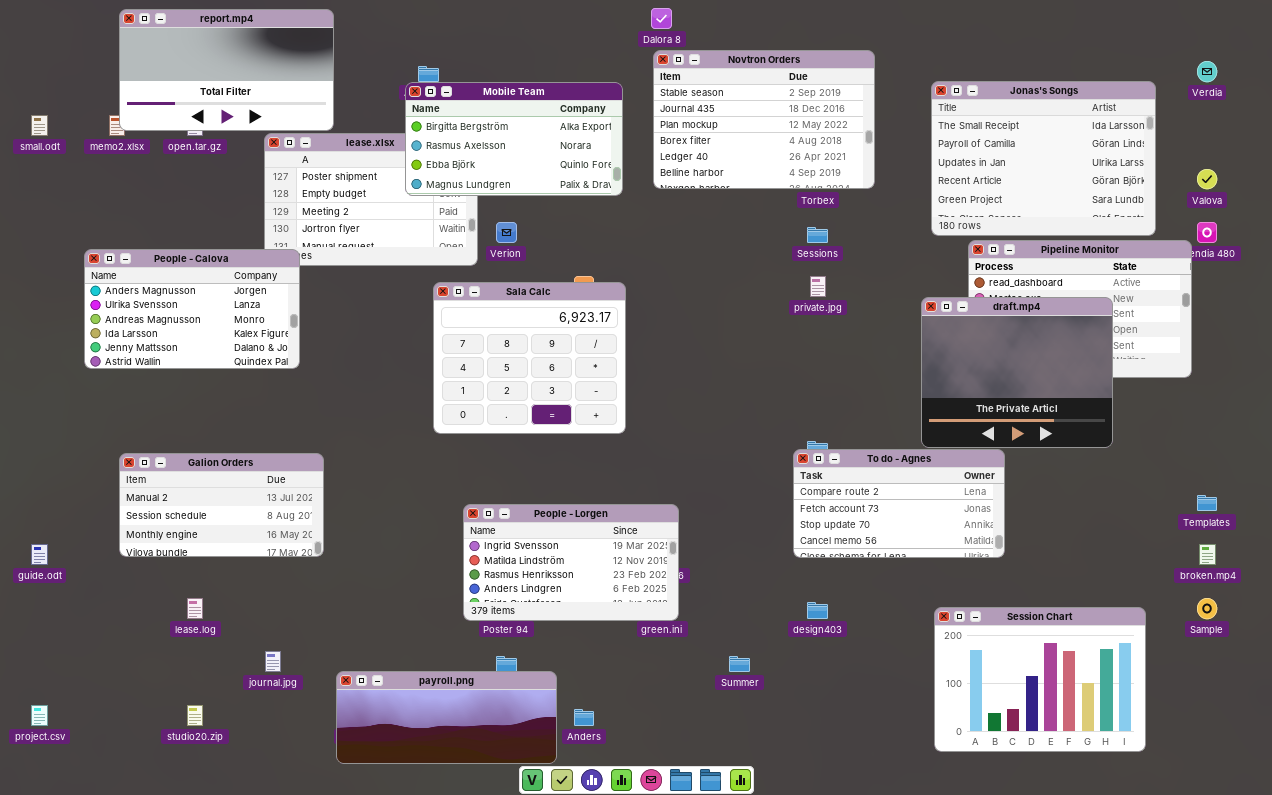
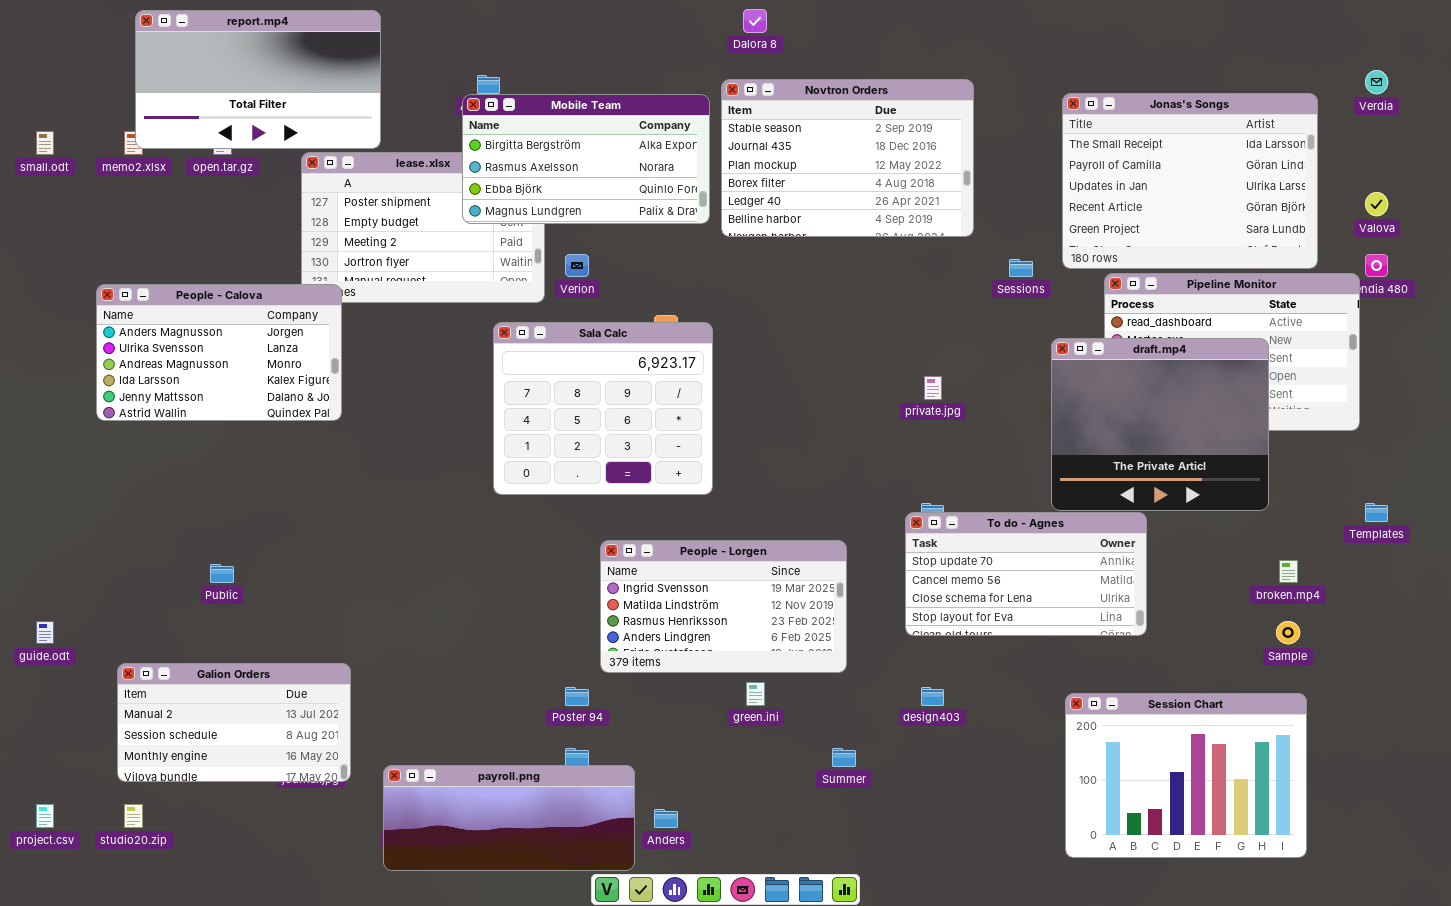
Novtron Orders: [653,50,875,189] -> [721,79,974,237], moved
Sessions: [807,227,828,243] -> [1009,259,1033,277], moved
private.jpg: [810,276,826,297] -> [924,376,942,400], moved
To do - Agnes: [793,449,1005,558] -> [905,512,1147,636], scrolled down 2 rows
Galion Orders: [119,453,324,557] -> [117,663,351,782], moved
Templates: [1197,495,1217,511] -> [1365,503,1388,522], moved
People - Lorgen: [463,504,679,621] -> [600,540,847,673], moved
broken.mp4: [1199,544,1216,565] -> [1279,560,1298,583], moved
Sample: [1197,598,1217,619] -> [1276,621,1300,644], moved
studio20.zip: [187,705,203,726] -> [124,804,143,828], moved

